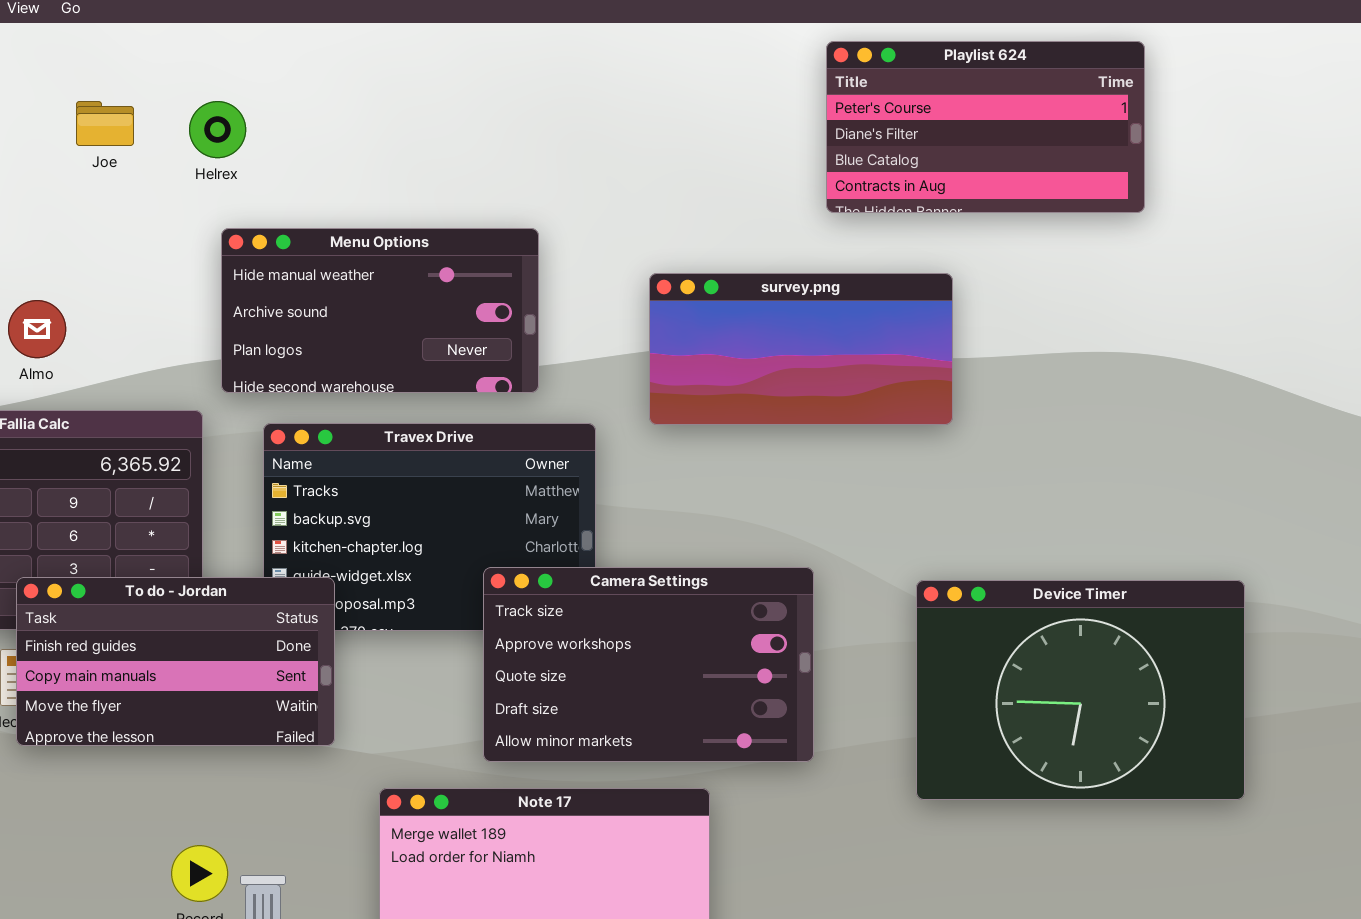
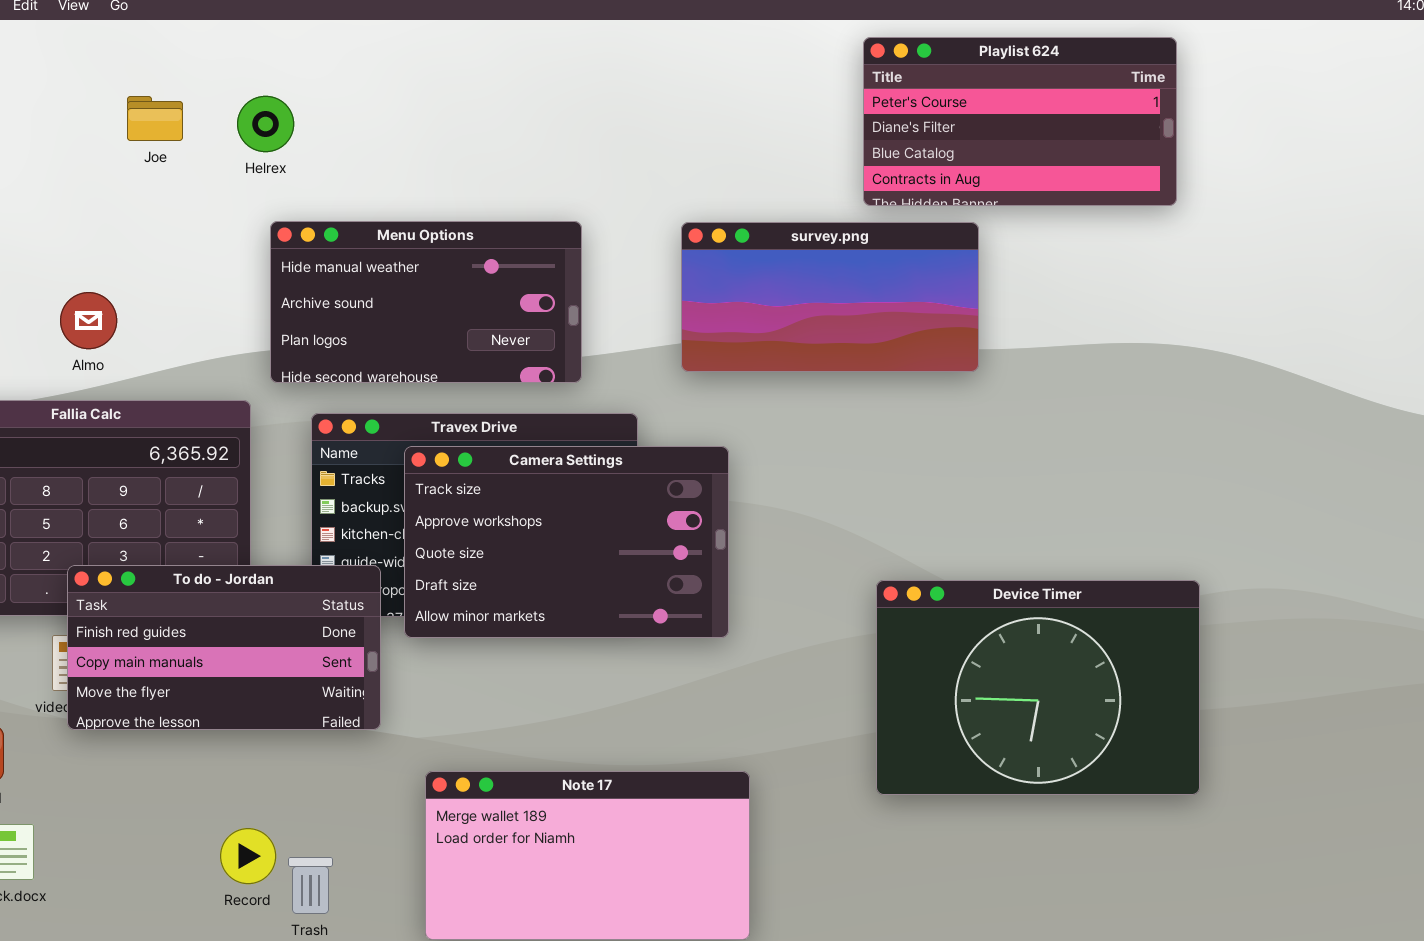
survey.png: [649,273,953,425] -> [681,222,979,372], moved
Camera Settings: [483,567,814,762] -> [404,446,729,638], moved
Device Timer: [916,580,1245,800] -> [876,580,1200,795], moved

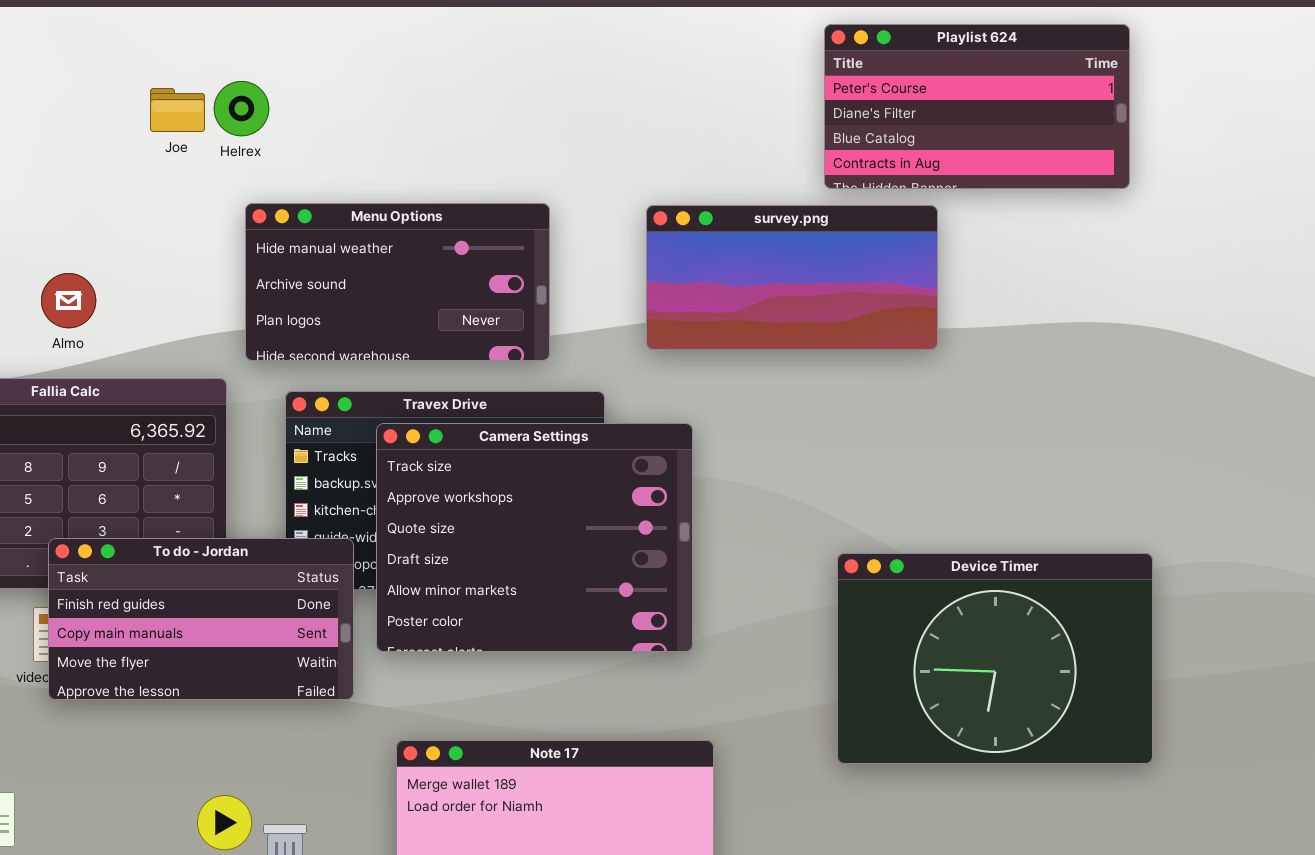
Joe: [127,96,183,141] -> [150,88,205,132], moved
Camera Settings: [404,446,729,638] -> [376,423,693,652], resized

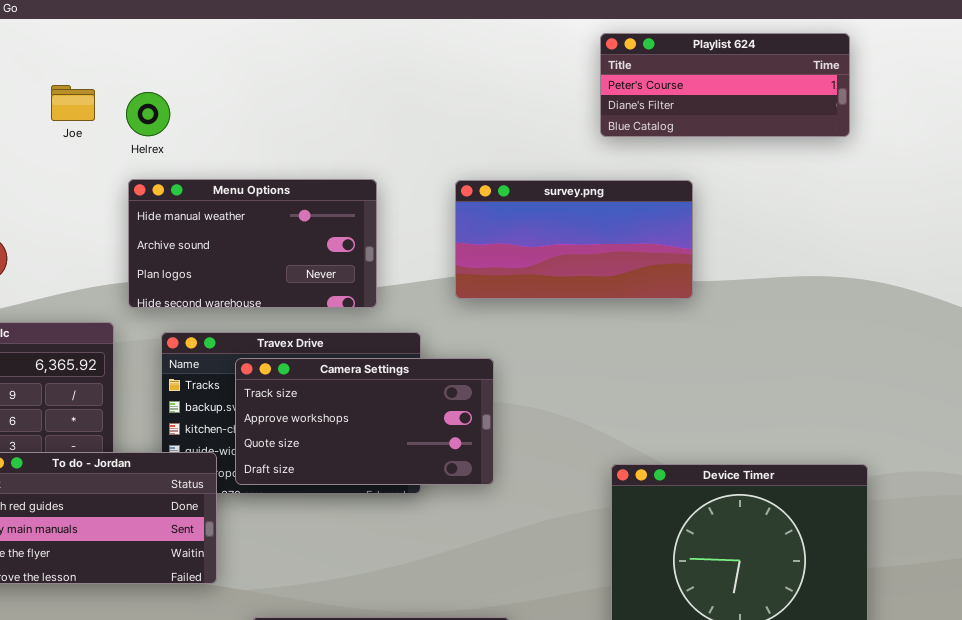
Playlist 624: [824,24,1130,189] -> [600,33,850,137], resized
Helrex: [214,81,269,136] -> [126,92,170,136], moved
Camera Settings: [376,423,693,652] -> [235,358,494,485], resized

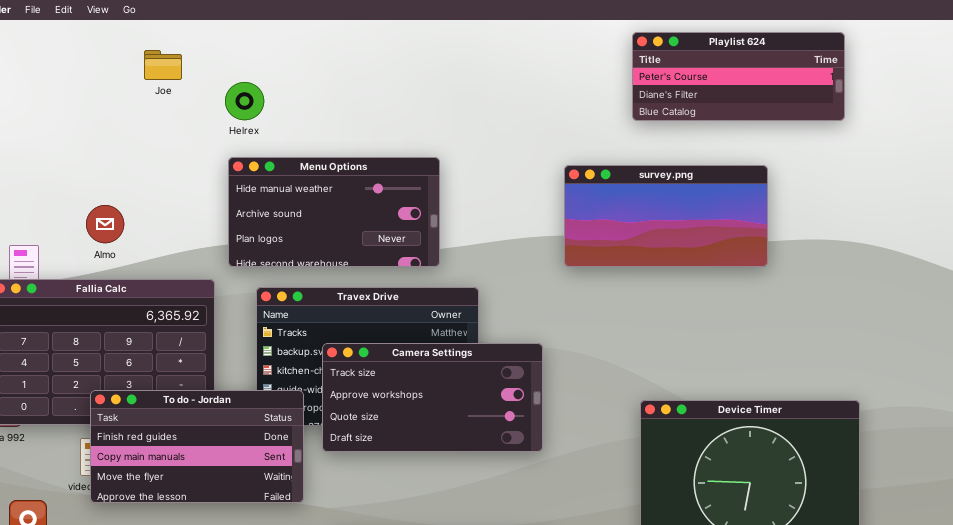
Joe: [51,85,95,121] -> [144,50,182,80], moved
survey.png: [455,180,693,299] -> [564,165,768,267], moved
Camera Settings: [235,358,494,485] -> [322,343,543,452], moved

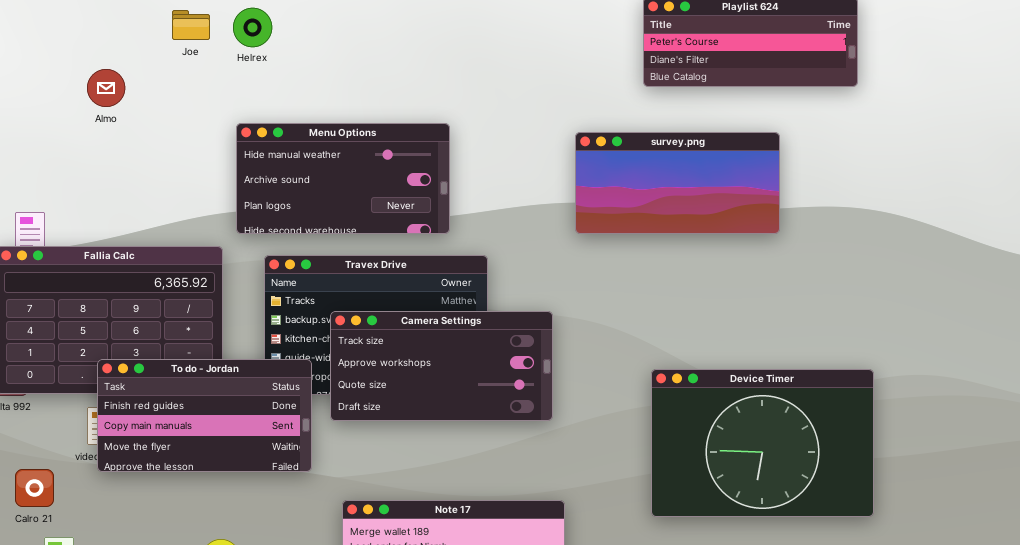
Joe: [144,50,182,80] -> [172,10,210,40], moved
Helrex: [225,82,264,120] -> [233,8,272,47], moved
Almo: [86,205,124,243] -> [87,69,125,107], moved

